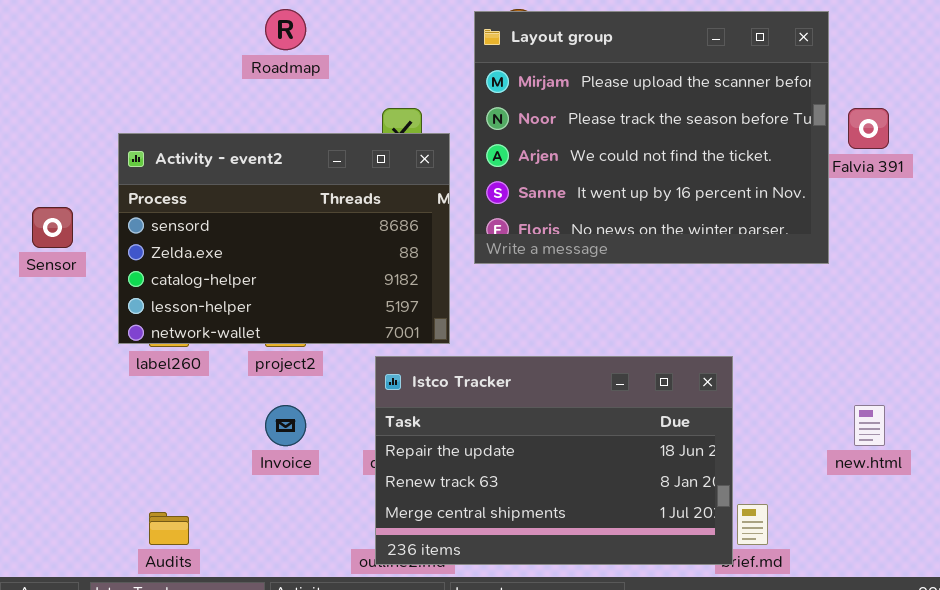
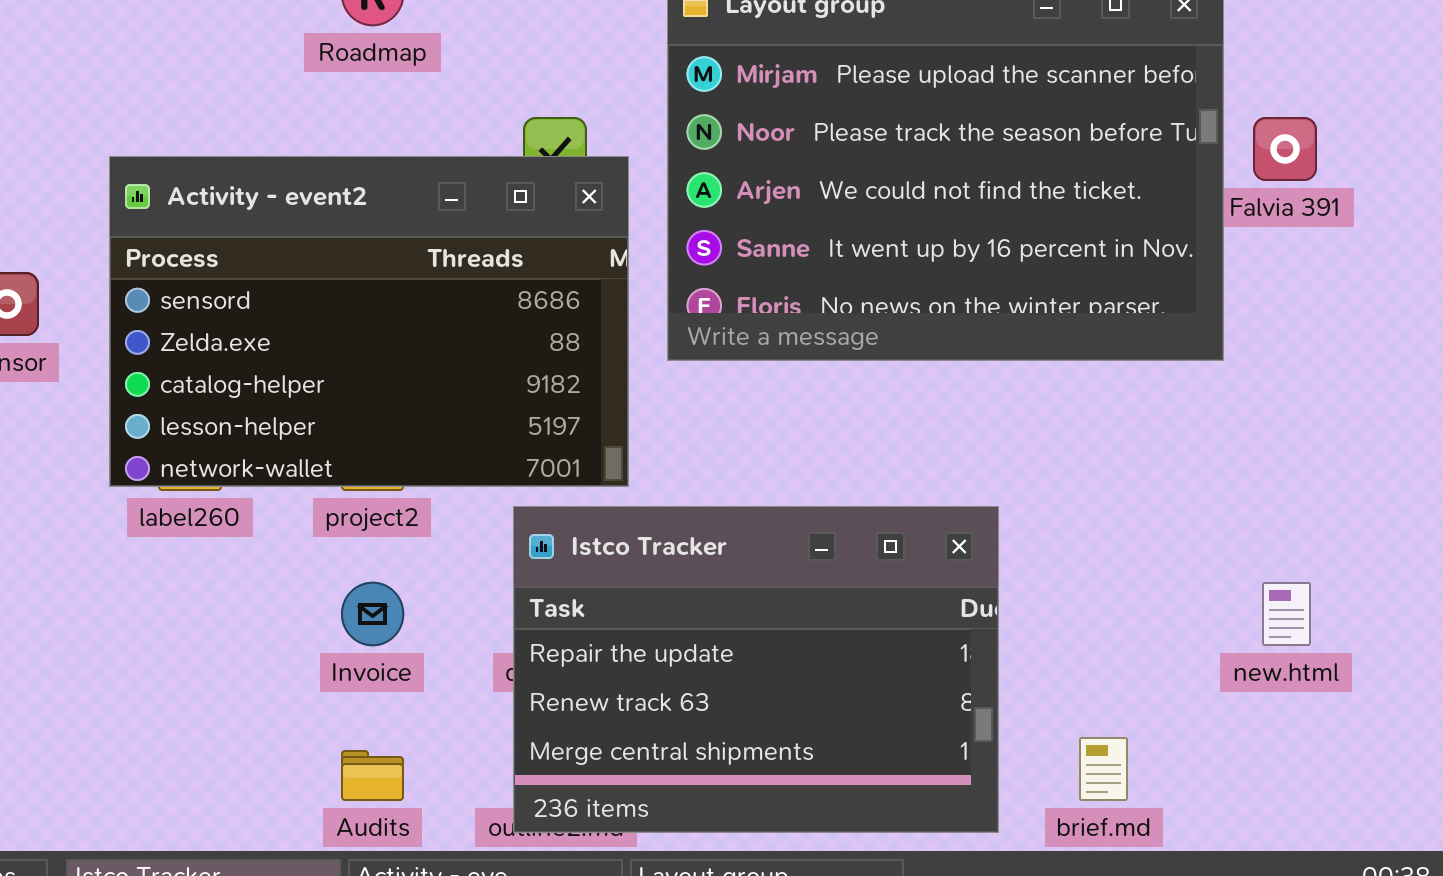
Istco Tracker: [375,356,733,565] -> [513,506,999,833], resized
Audits: [149,512,189,545] -> [341,750,404,801], moved

